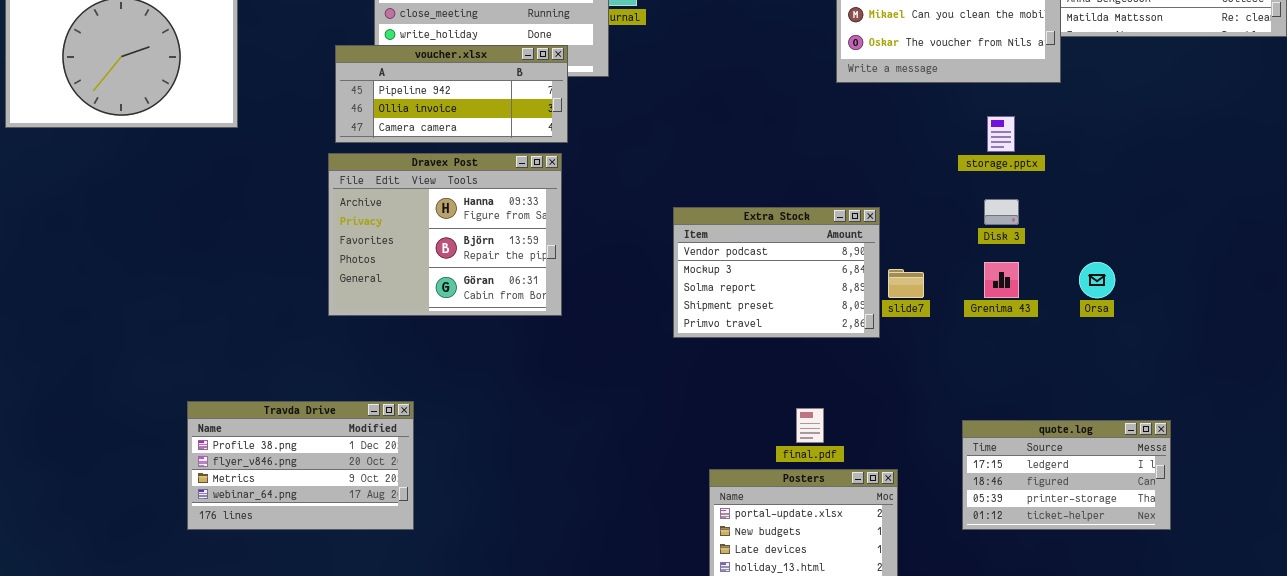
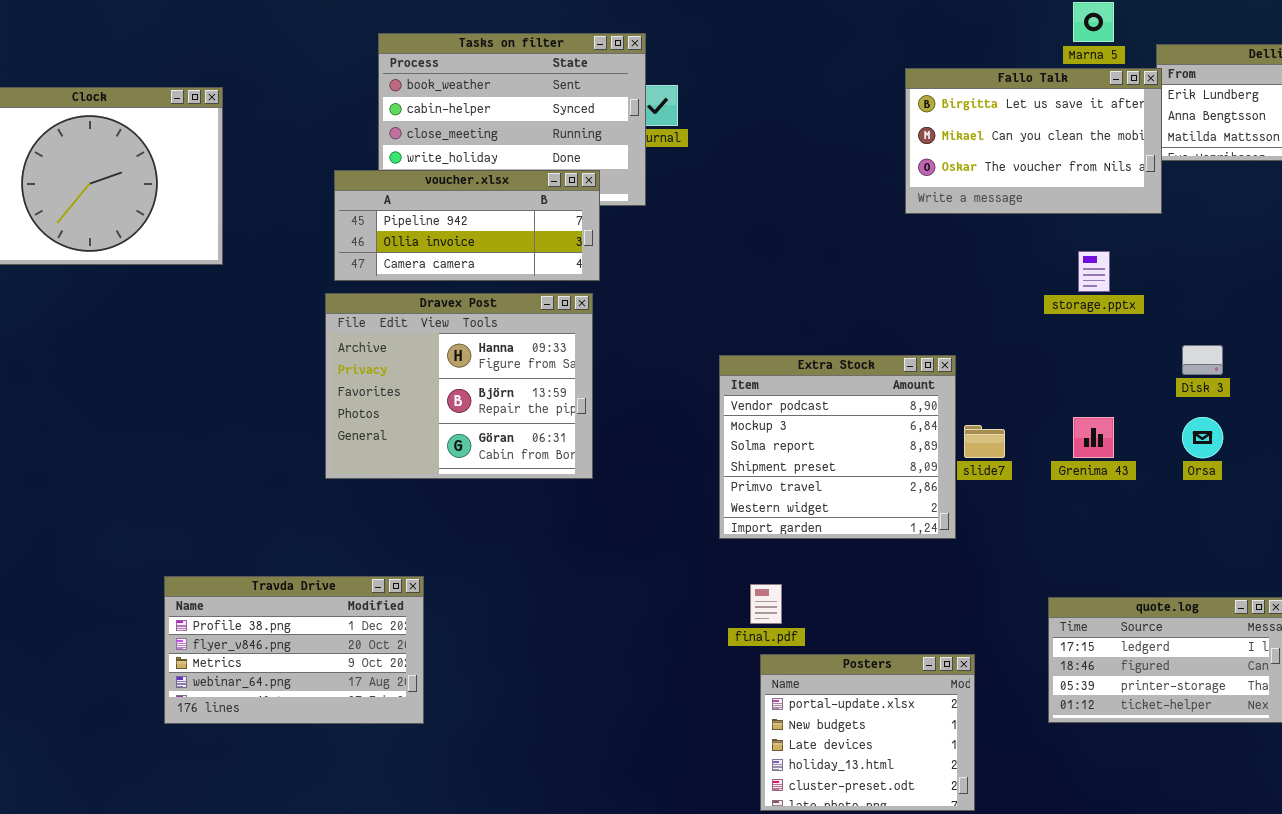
Disk 3: [984,199,1019,225] -> [1182,345,1223,375], moved
Extra Stock: [673,207,880,338] -> [719,355,956,539], resized
final.pdf: [796,408,824,443] -> [750,584,782,624], moved

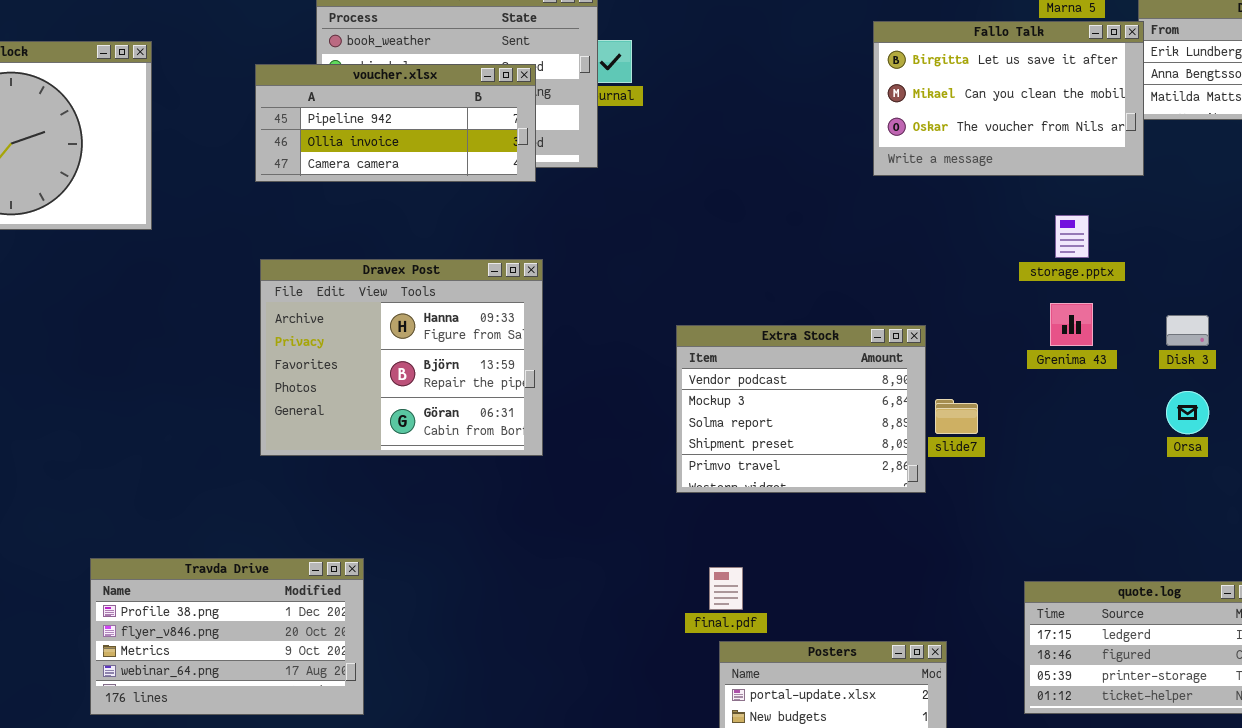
voucher.xlsx: [334,170,600,281] -> [255,64,536,182], moved
Extra Stock: [719,355,956,539] -> [676,325,926,493], resized
Grenima 43: [1073,417,1114,458] -> [1050,303,1093,346], moved

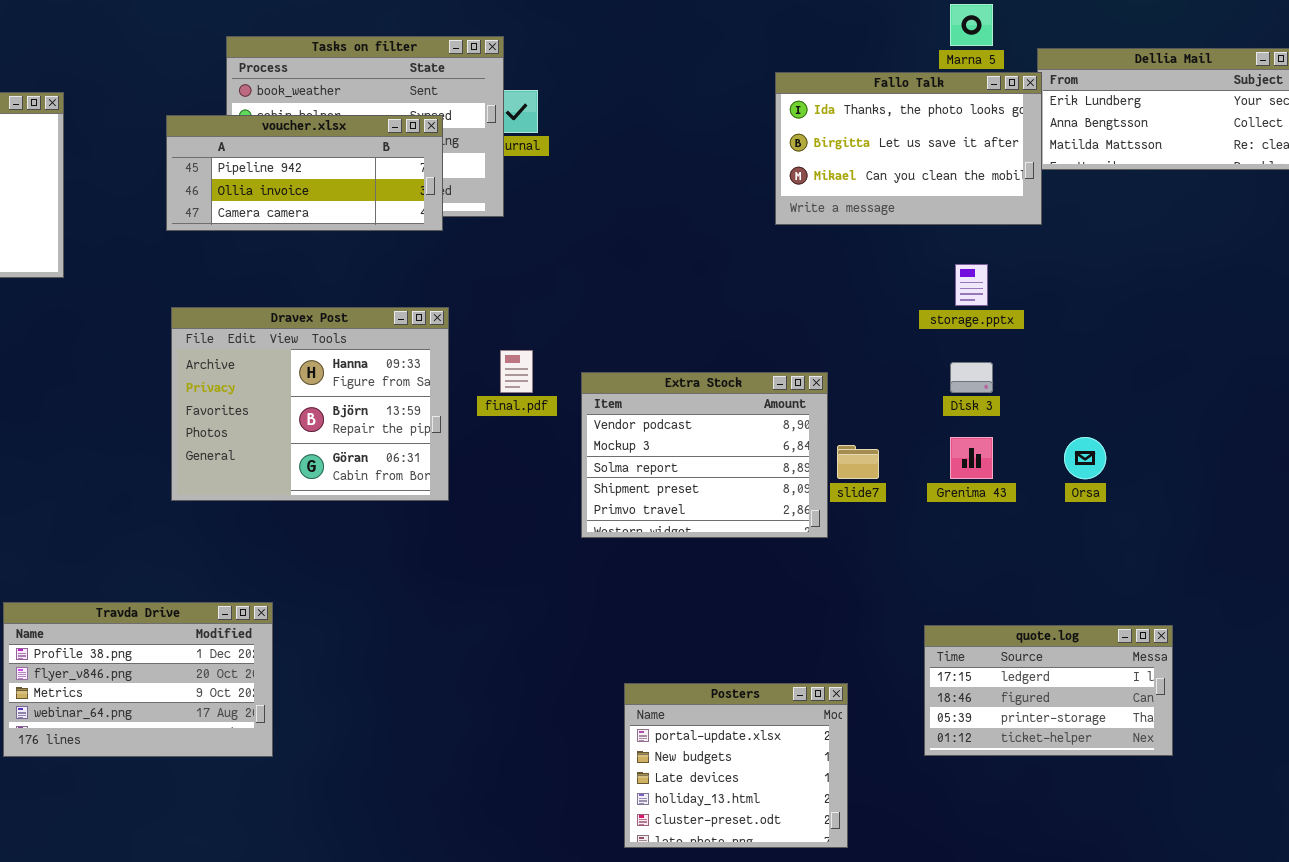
Fallo Talk: [873,21,1144,176] -> [775,72,1042,225], scrolled up 1 row
Grenima 43: [1050,303,1093,346] -> [950,437,993,479], moved
Disk 3: [1166,315,1209,346] -> [950,362,993,393], moved
final.pdf: [709,567,743,610] -> [500,350,533,393], moved

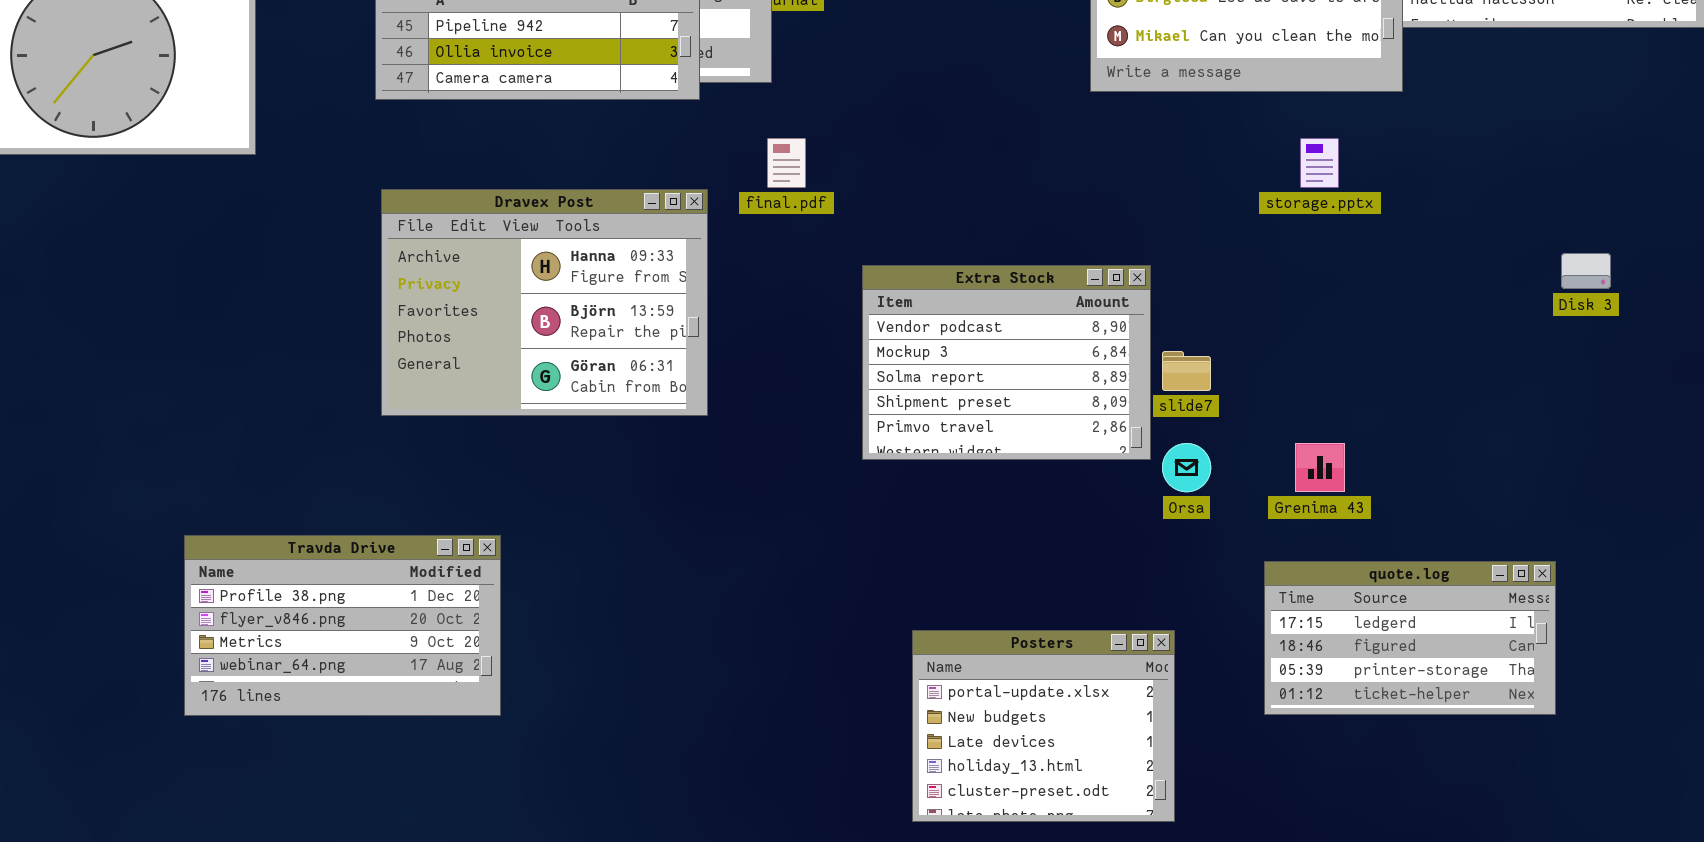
final.pdf: [500,350,533,393] -> [767,138,806,188], moved
Disk 3: [950,362,993,393] -> [1561,253,1611,289], moved
Grenima 43: [950,437,993,479] -> [1295,443,1345,492], moved
Orsa: [1064,437,1106,479] -> [1162,443,1211,492], moved

